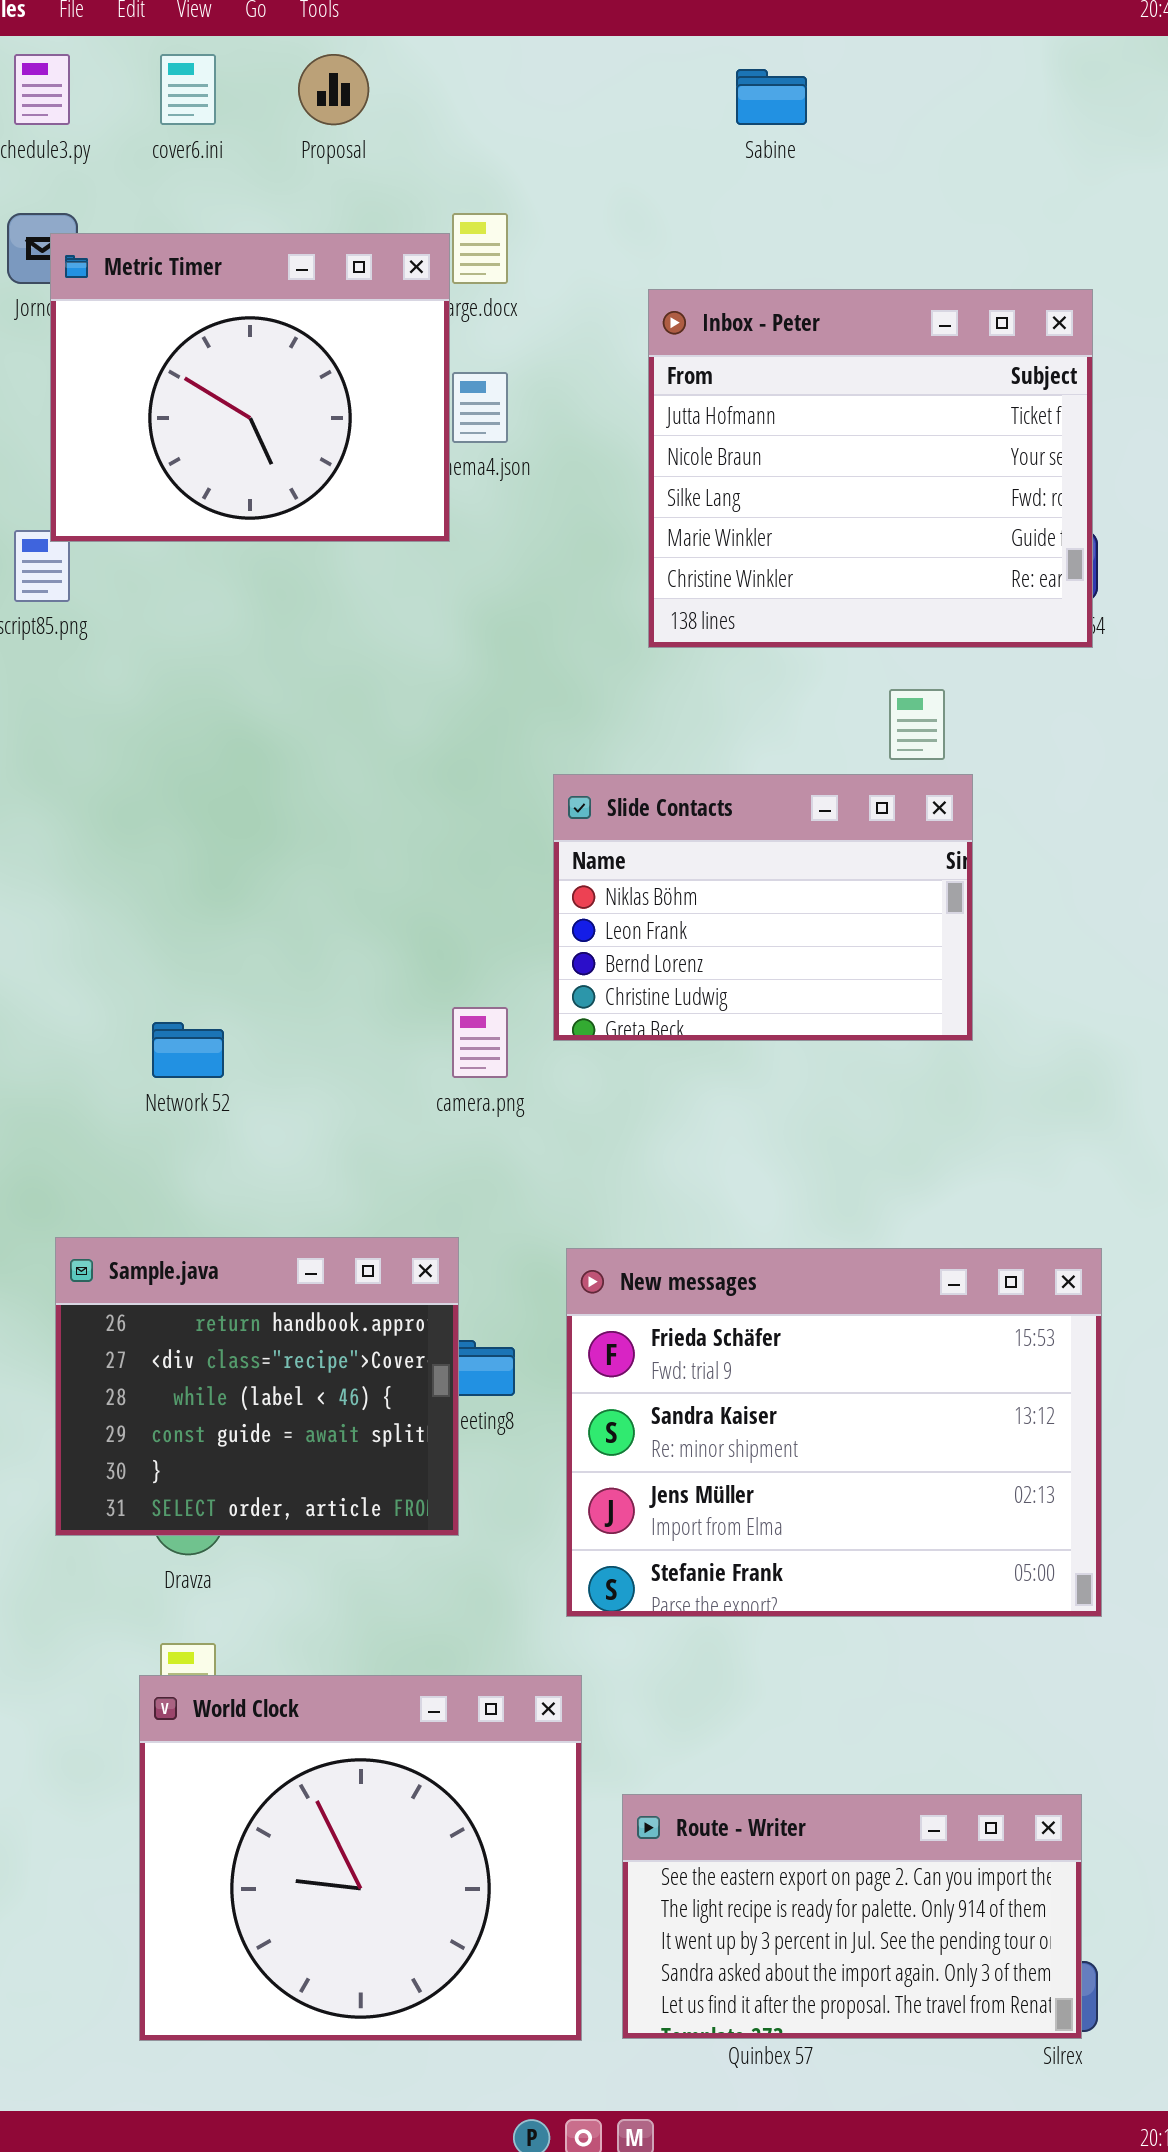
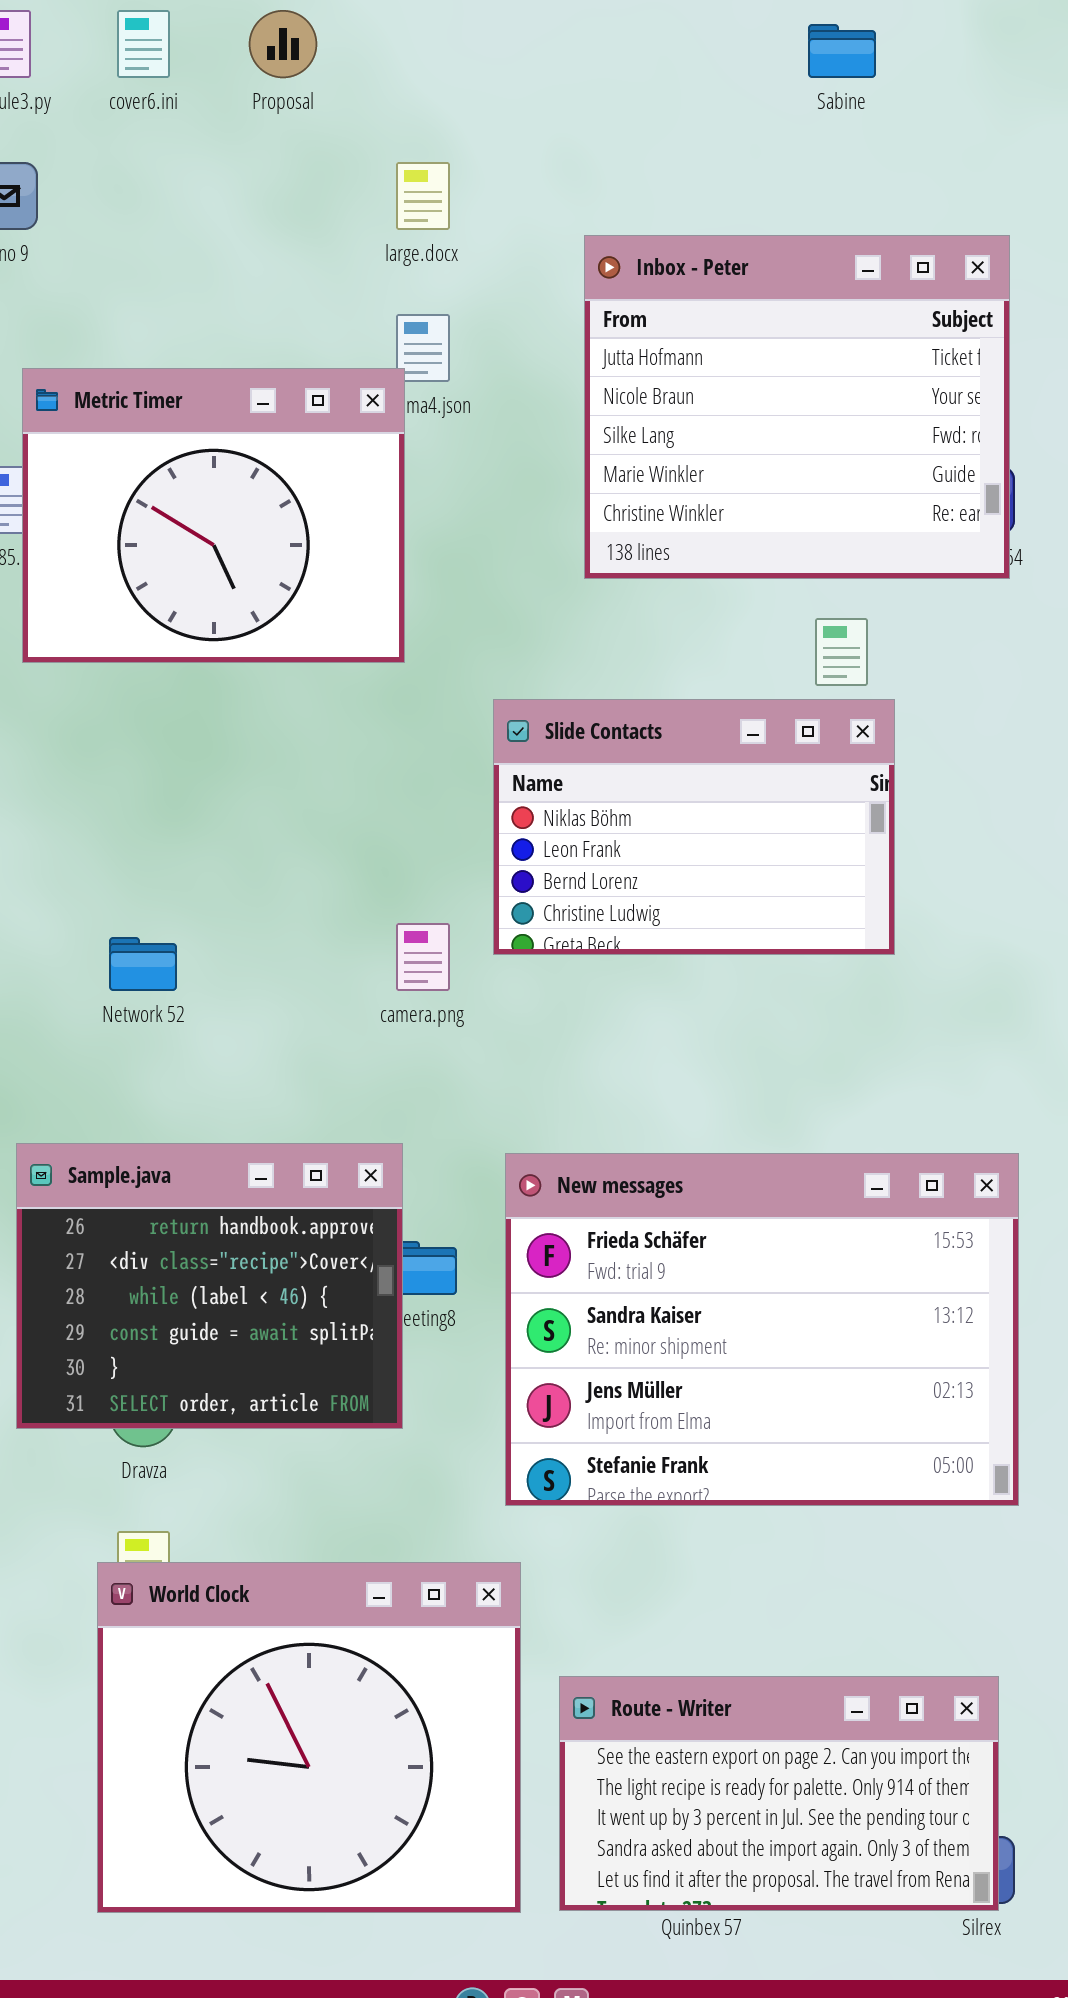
Sabine: [736,69,807,125] -> [808,24,876,78], moved
Metric Timer: [50,233,450,542] -> [22,368,405,663], moved

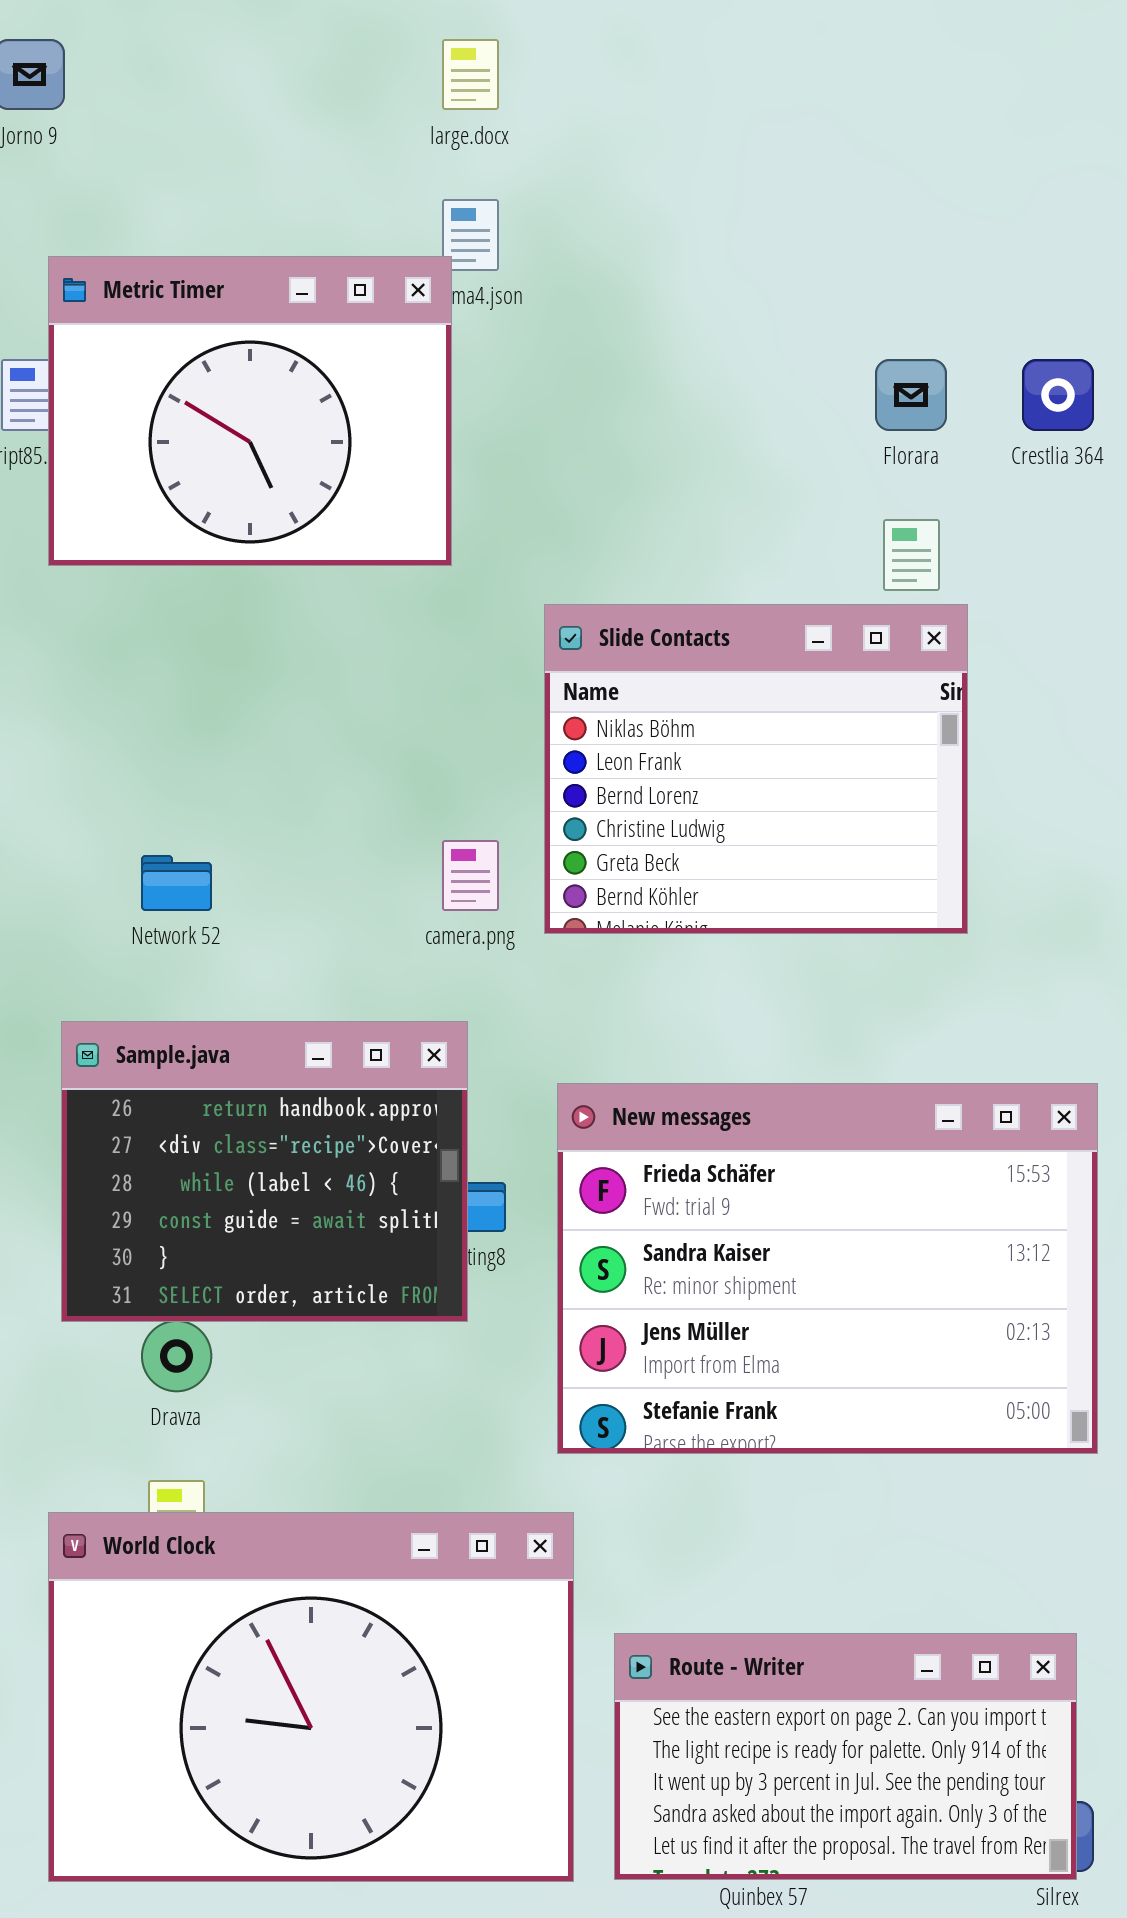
Inbox - Peter: [584,235,1010,579] -> none, closed
Slide Contacts: [493,699,895,955] -> [544,604,968,934], resized
Sample.java: [16,1143,403,1429] -> [61,1021,468,1322], moved
World Clock: [97,1562,521,1913] -> [48,1512,574,1882], resized

